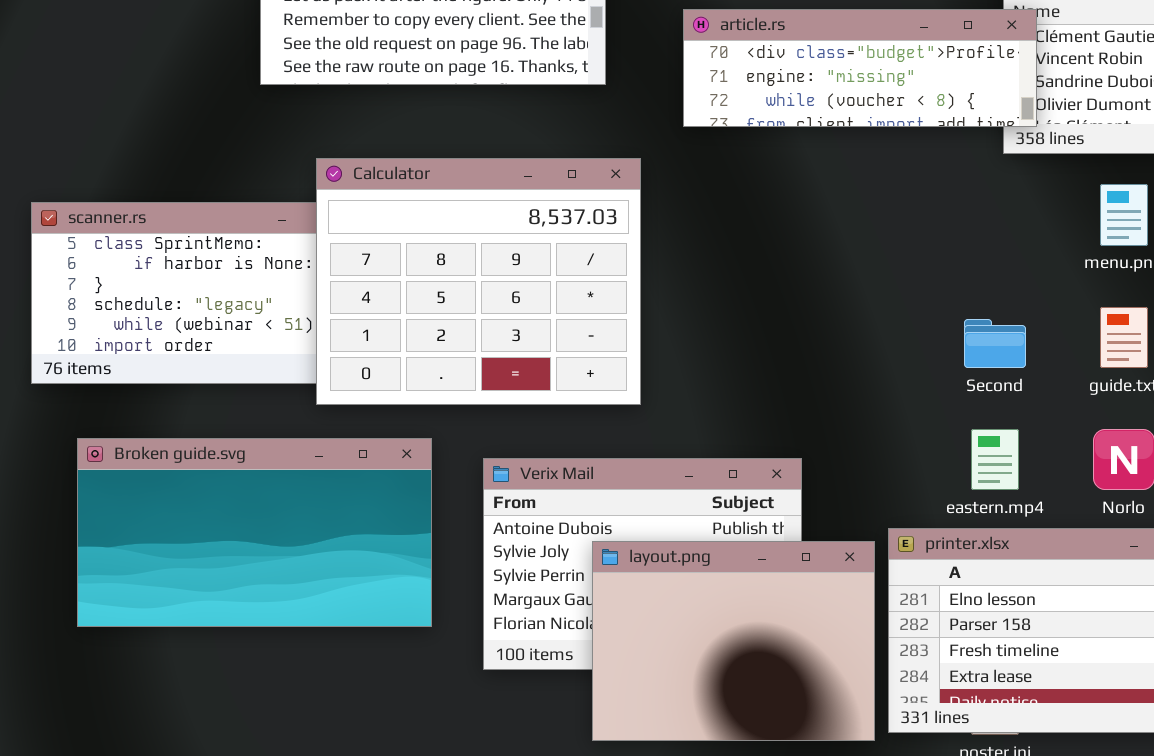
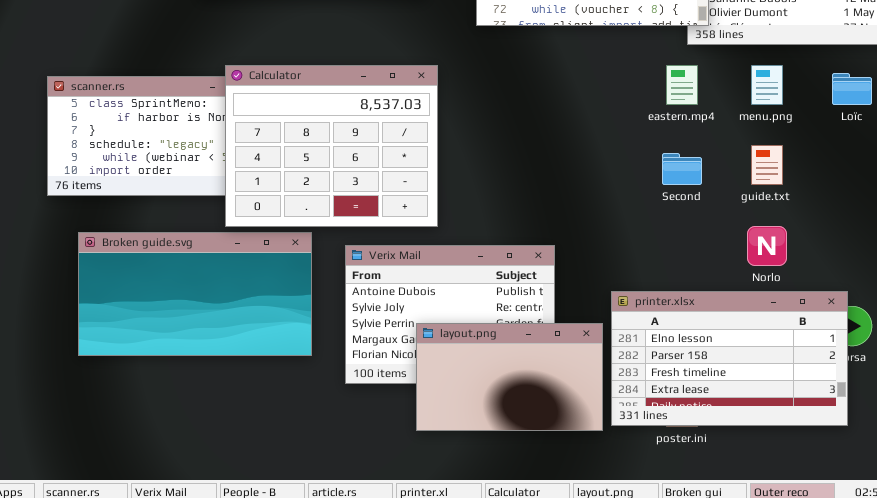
Calculator: [316,158,641,405] -> [225,65,438,227], moved
eastern.mp4: [971,429,1019,490] -> [666,65,698,105], moved
layout.png: [592,541,875,741] -> [416,323,603,431], resized

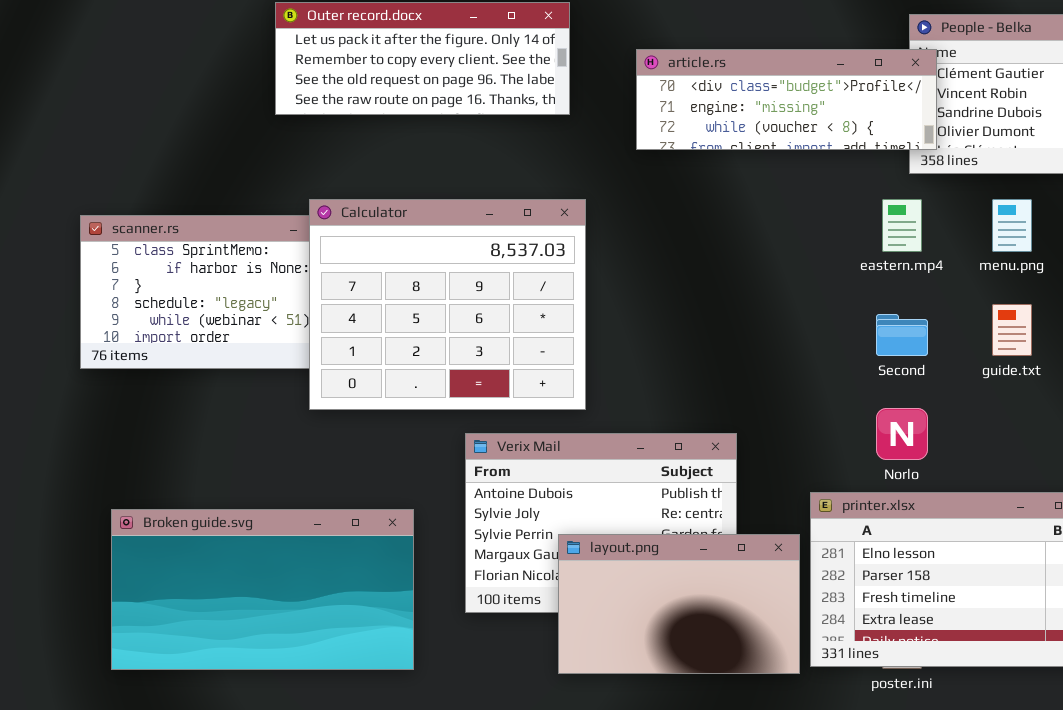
Norlo: [747,226,787,266] -> [876,408,928,460], moved
Broken guide.svg: [78,232,312,356] -> [111,509,414,670], moved

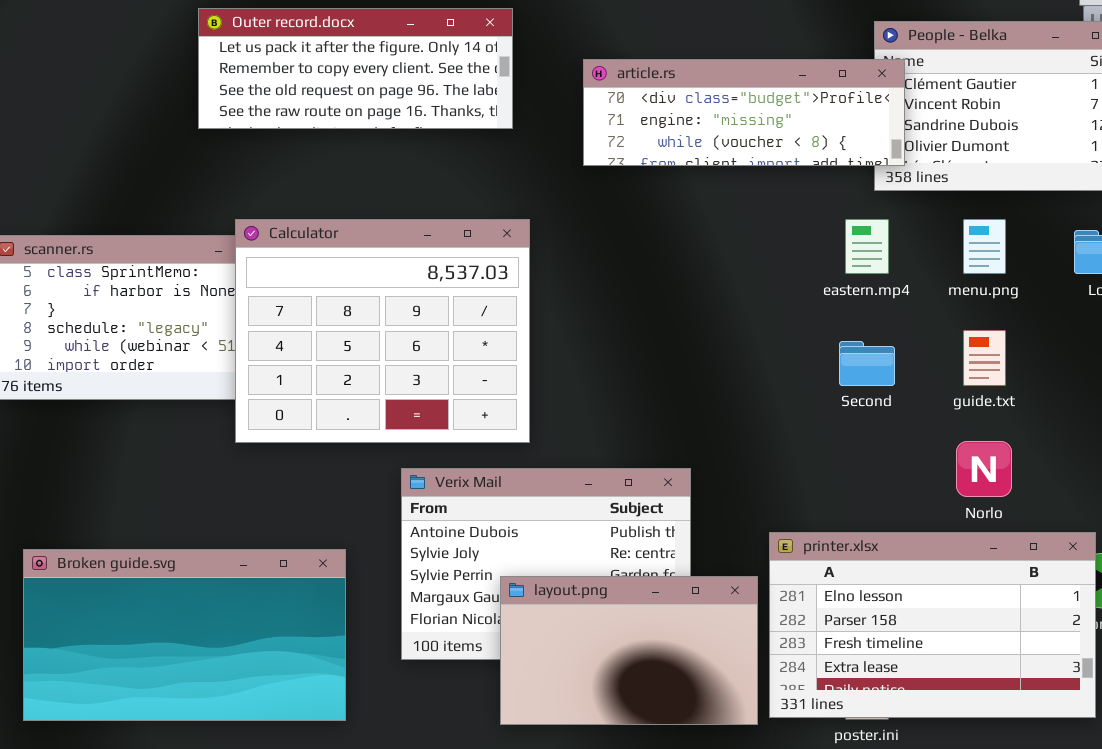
Norlo: [876,408,928,460] -> [956,441,1012,497], moved

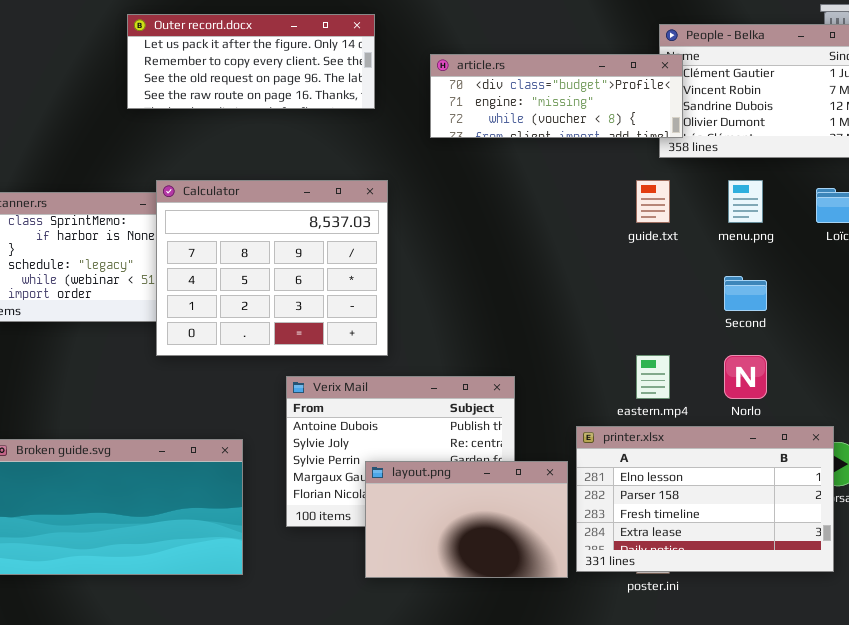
eastern.mp4: [845,219,889,274] -> [636,355,670,399], moved
guide.txt: [963,330,1006,386] -> [636,180,670,223], moved
Second: [839,341,895,386] -> [724,276,767,311], moved

